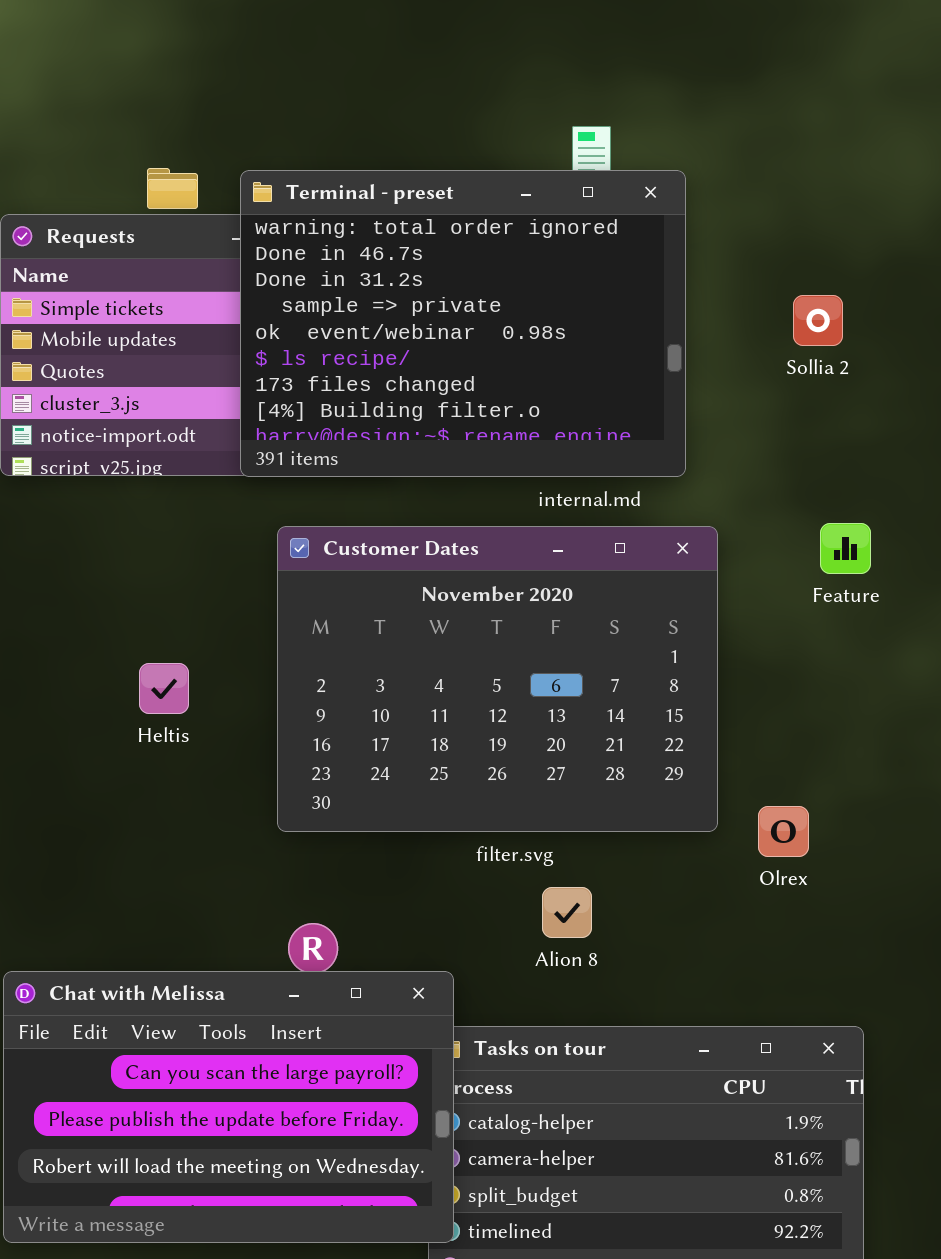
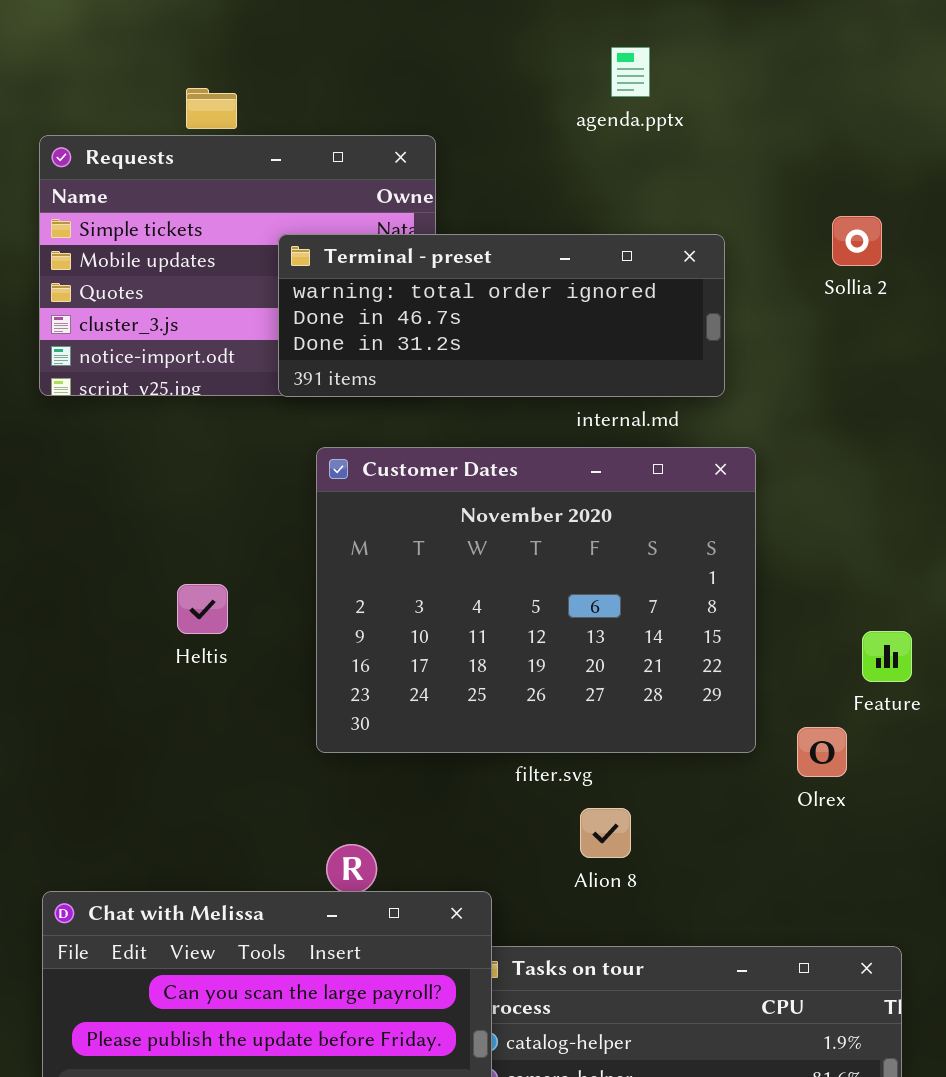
Terminal - preset: [240,170,686,477] -> [278,234,725,397], resized
Feature: [820,523,871,574] -> [862,631,912,682], moved

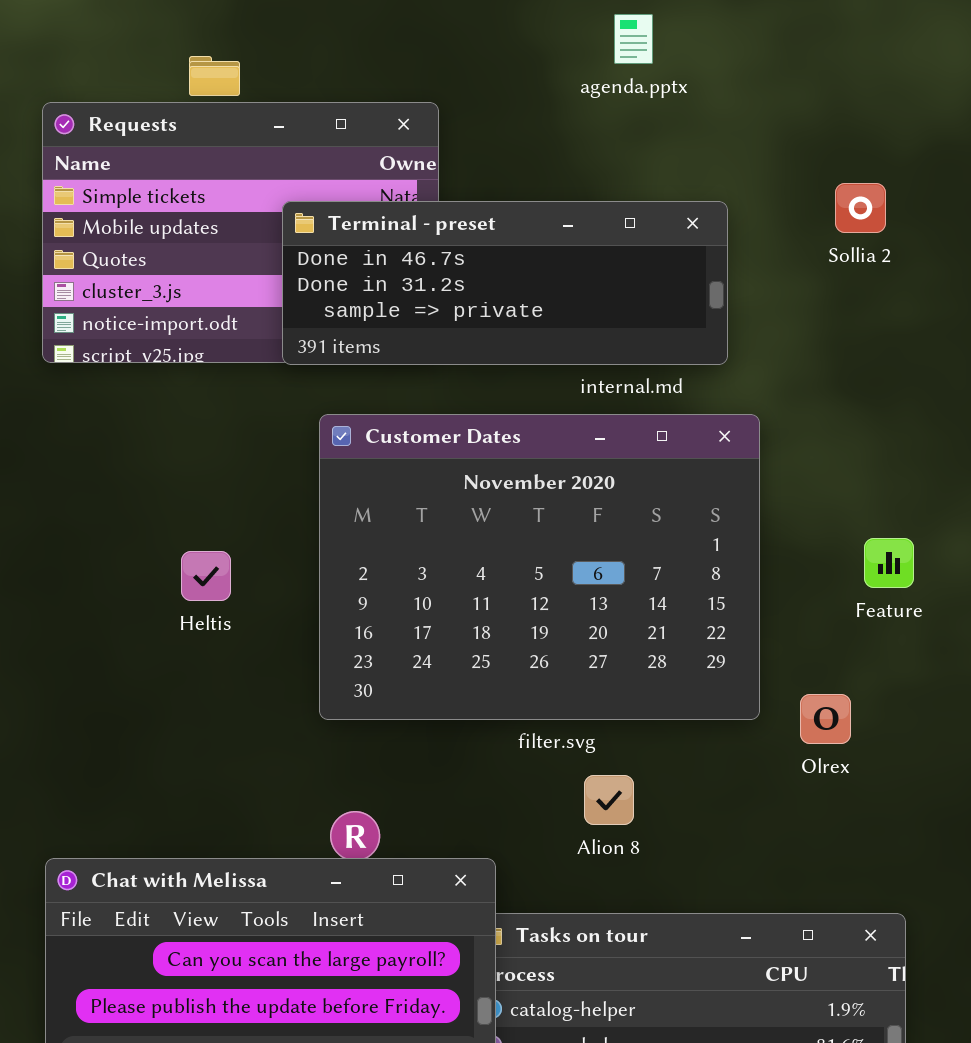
Terminal - preset: [278,234,725,397] -> [282,201,728,365], scrolled down 1 row
Feature: [862,631,912,682] -> [864,538,914,588], moved

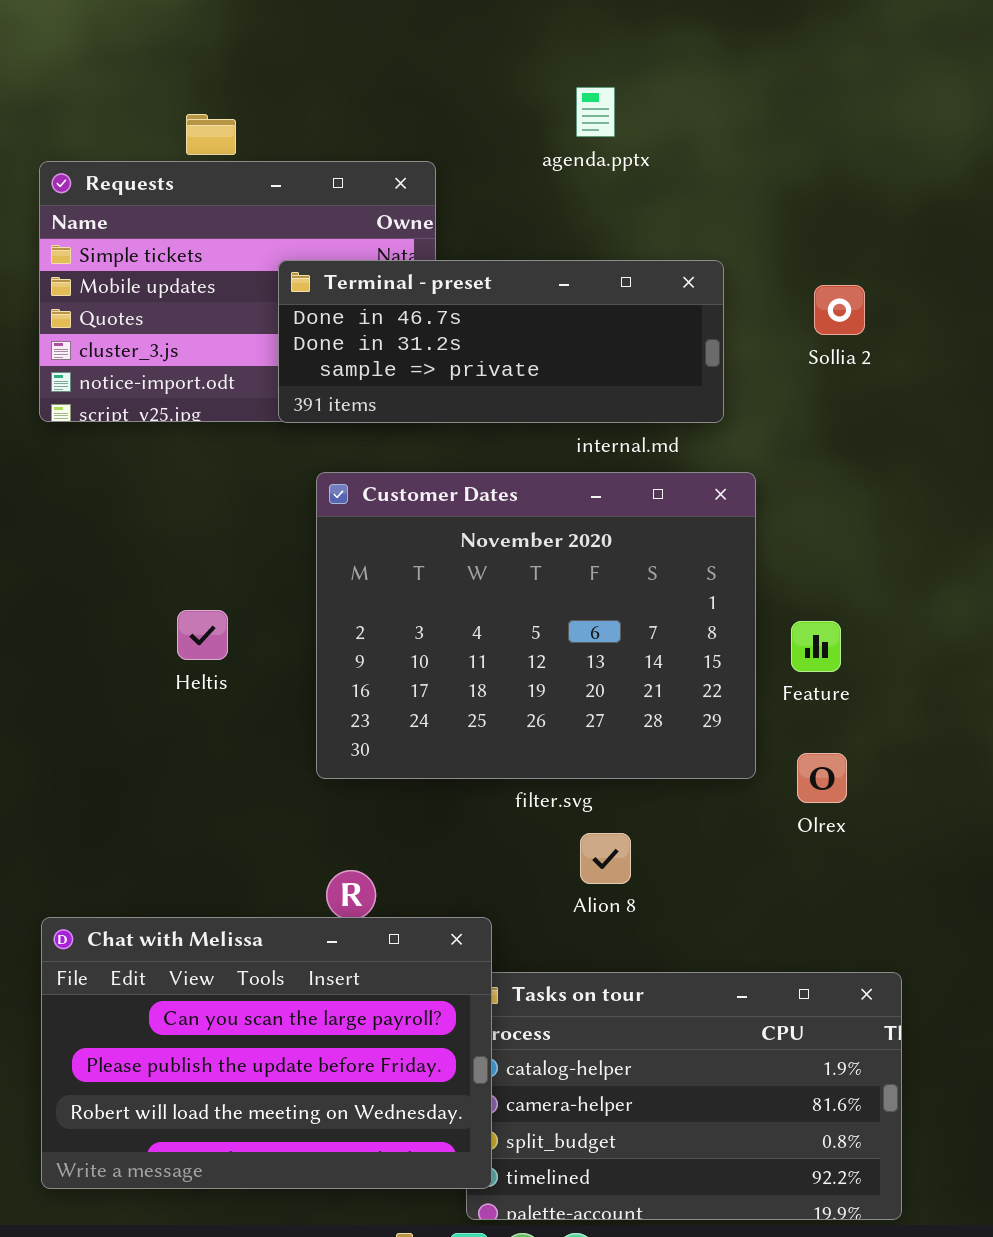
agenda.pptx: [614,14,653,64] -> [576,87,615,137], moved
Sollia 2: [835,183,886,233] -> [814,285,865,335], moved
Feature: [864,538,914,588] -> [791,621,841,672], moved

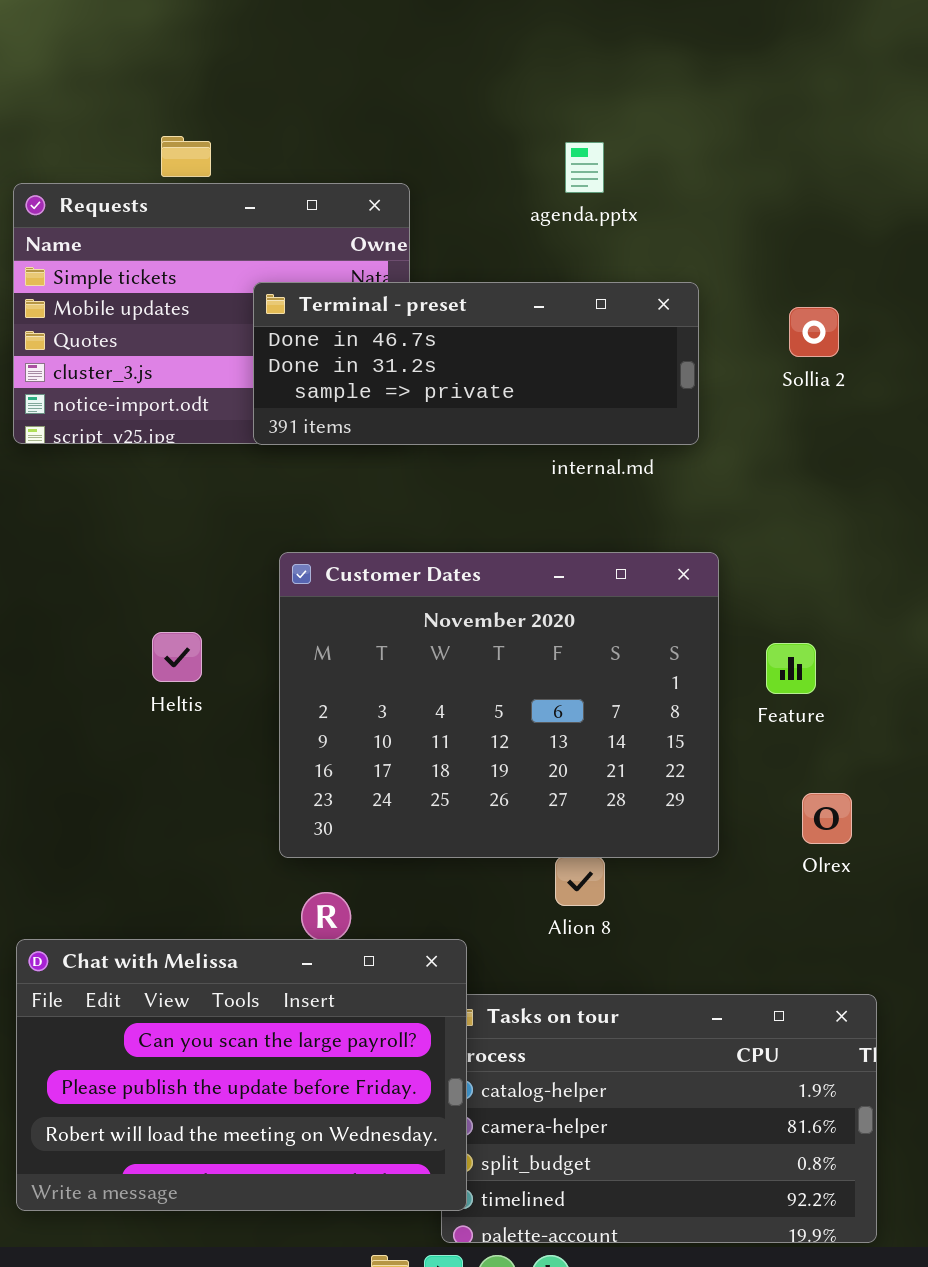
agenda.pptx: [576,87,615,137] -> [565,142,604,193], moved
Customer Dates: [316,472,756,779] -> [279,552,719,858], moved
Olrex: [797,753,847,803] -> [802,793,852,844], moved

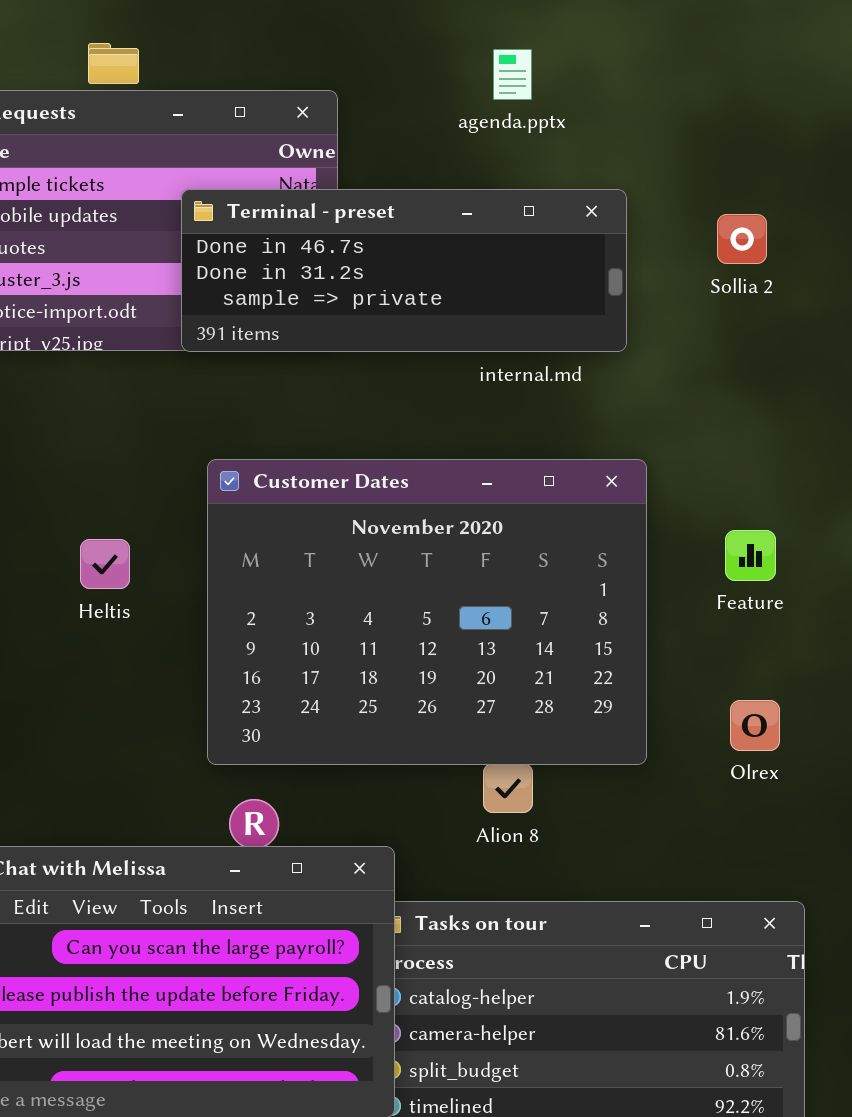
Feature: [766,643,816,694] -> [725,530,776,581], moved

